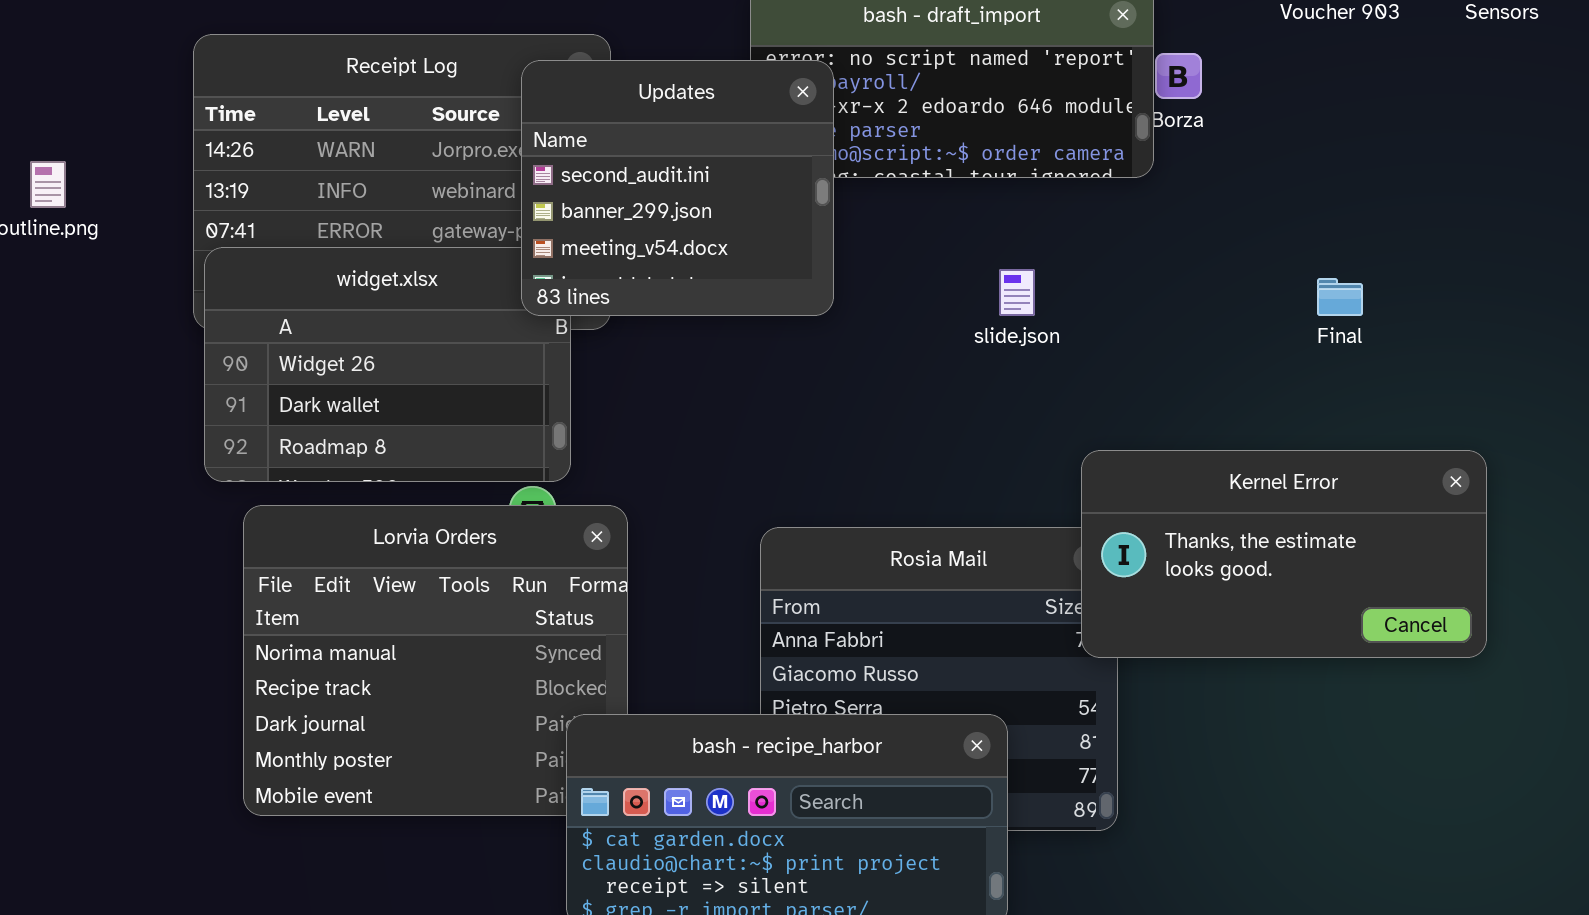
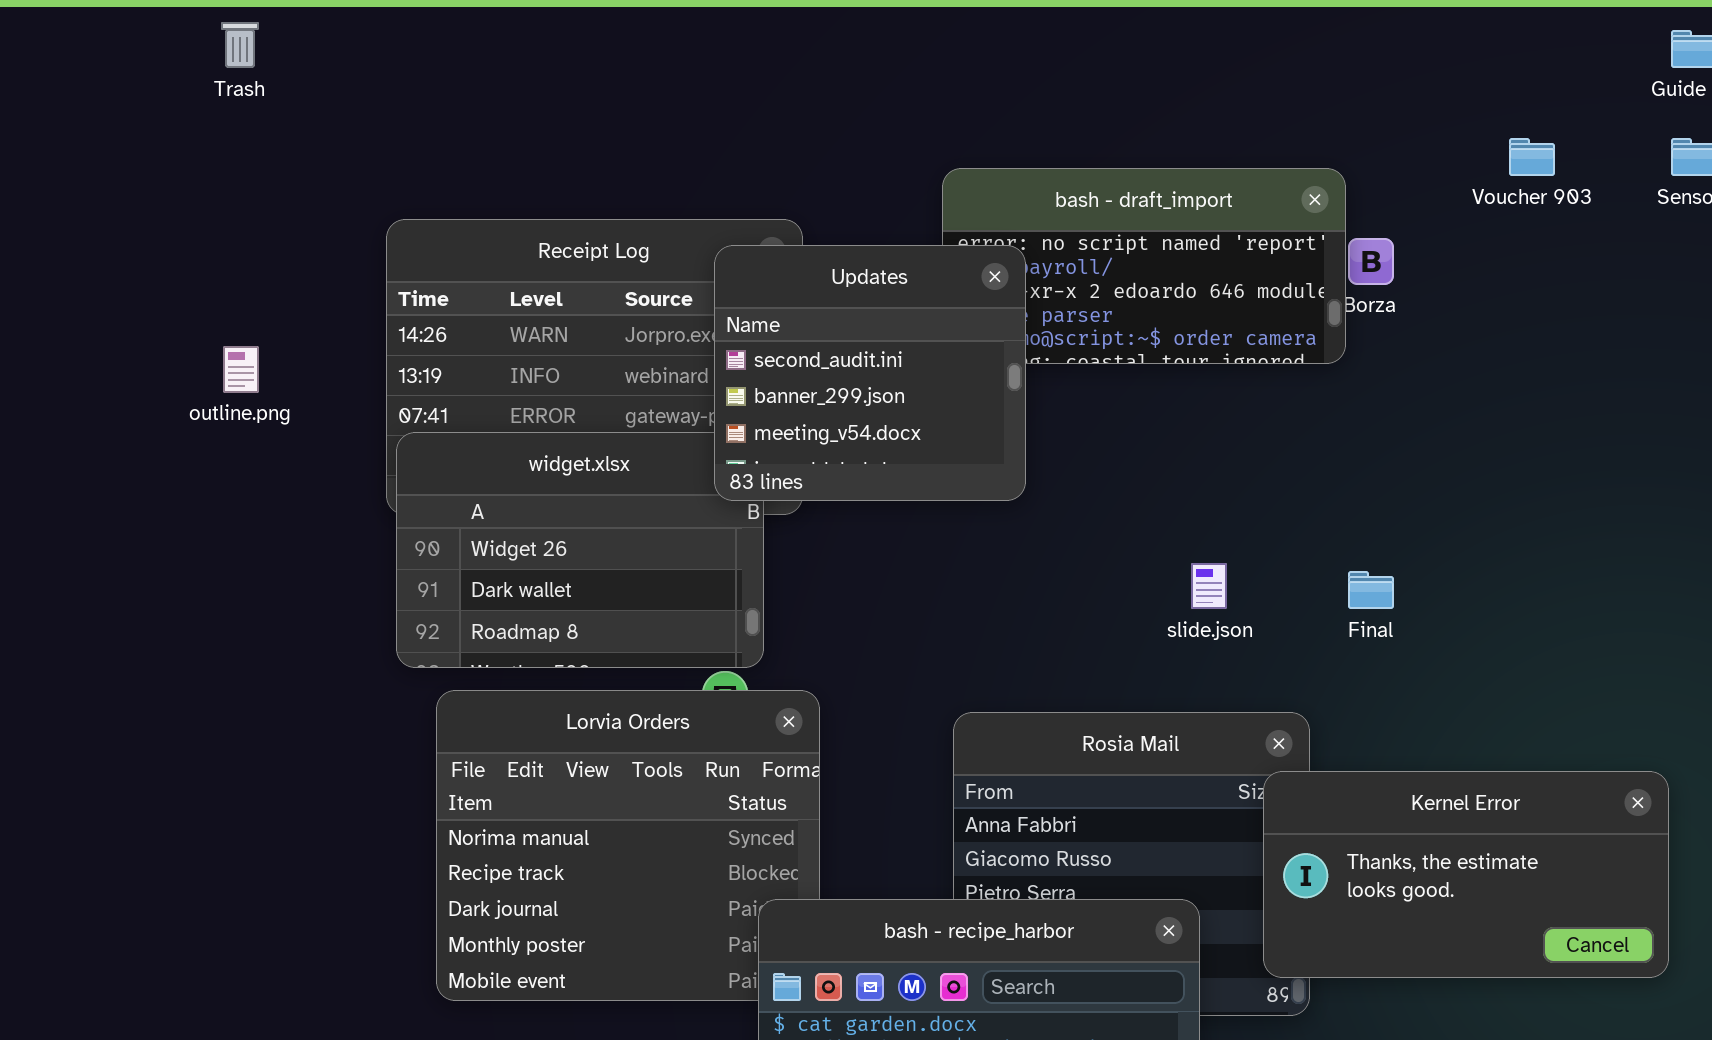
slide.json: [999,269,1035,316] -> [1191,563,1227,609], moved
Final: [1317,278,1363,316] -> [1348,571,1394,609], moved
Kernel Error: [1081,450,1487,658] -> [1263,771,1669,978], moved

